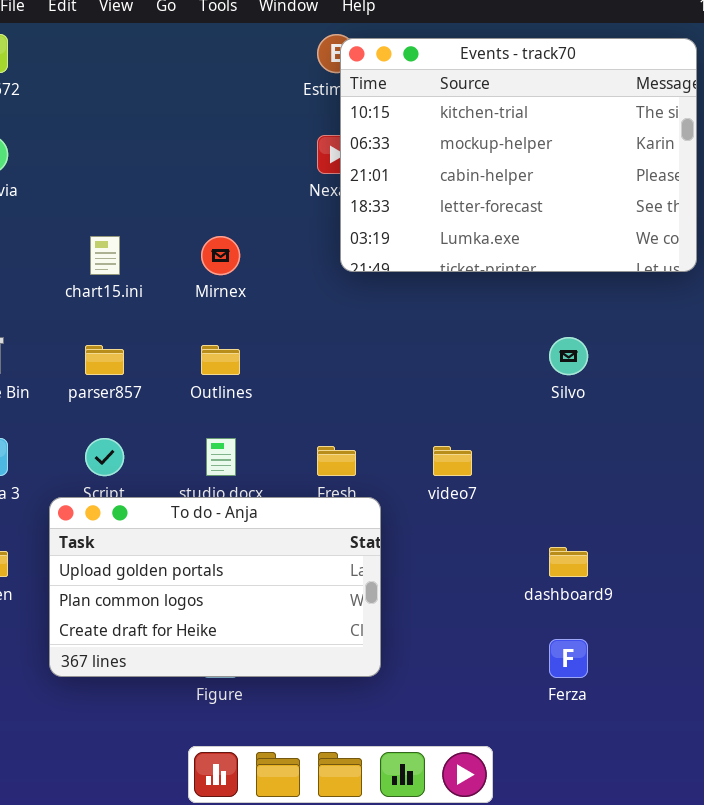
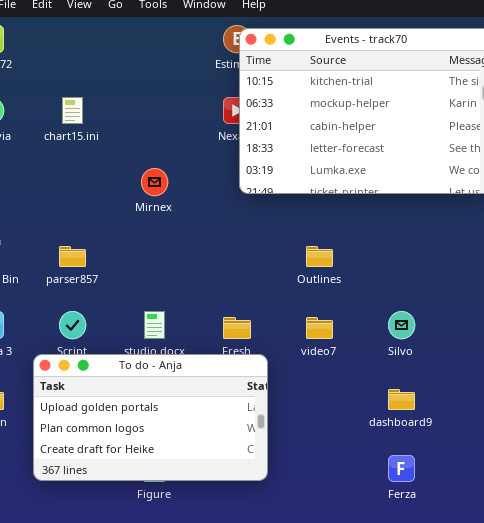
chart15.ini: [90,236,120,275] -> [62,97,83,124], moved
Silvo: [549,337,588,375] -> [388,311,415,339], moved
Outlines: [201,345,240,375] -> [306,246,333,267], moved

